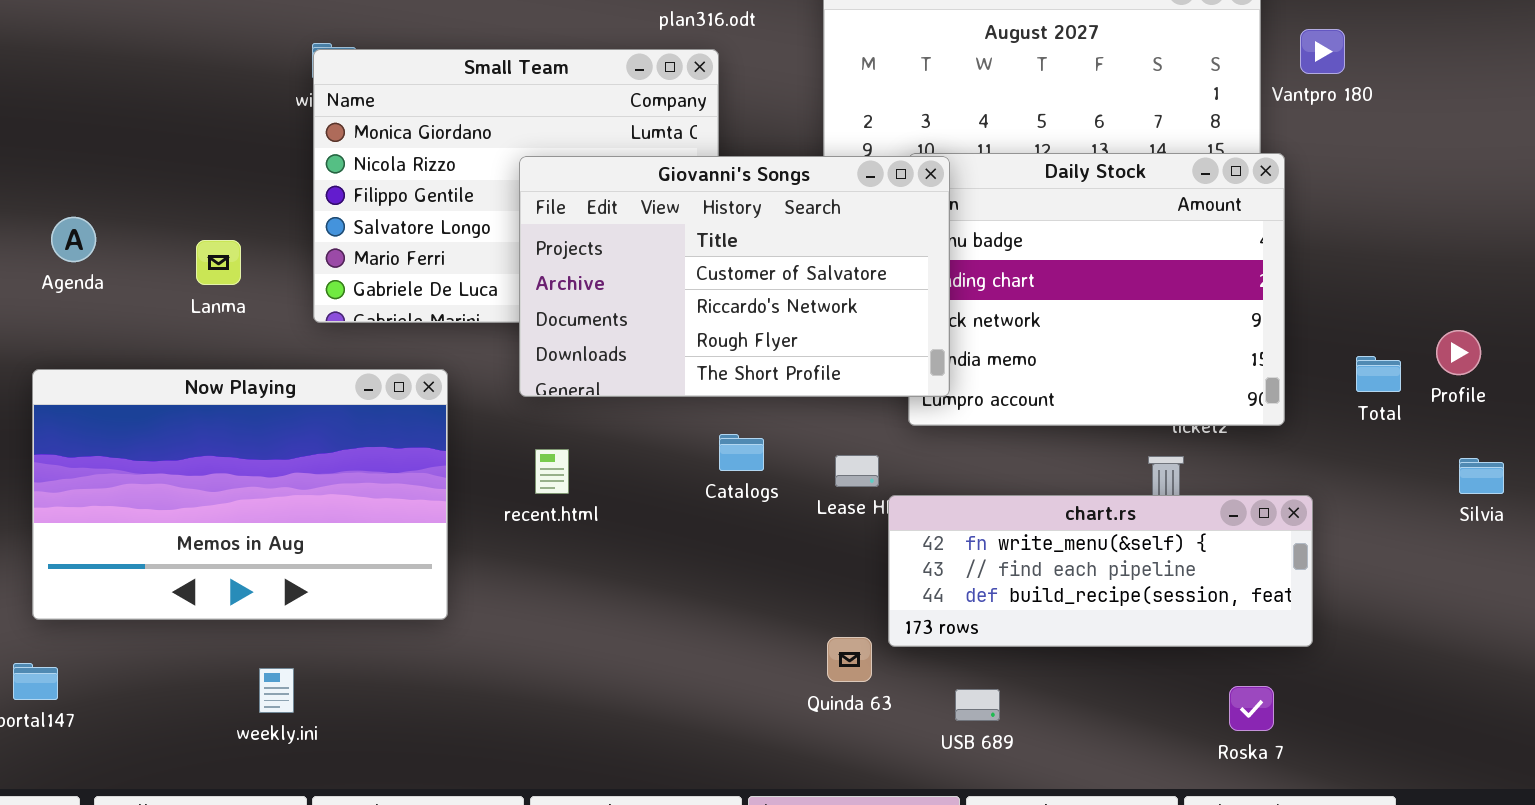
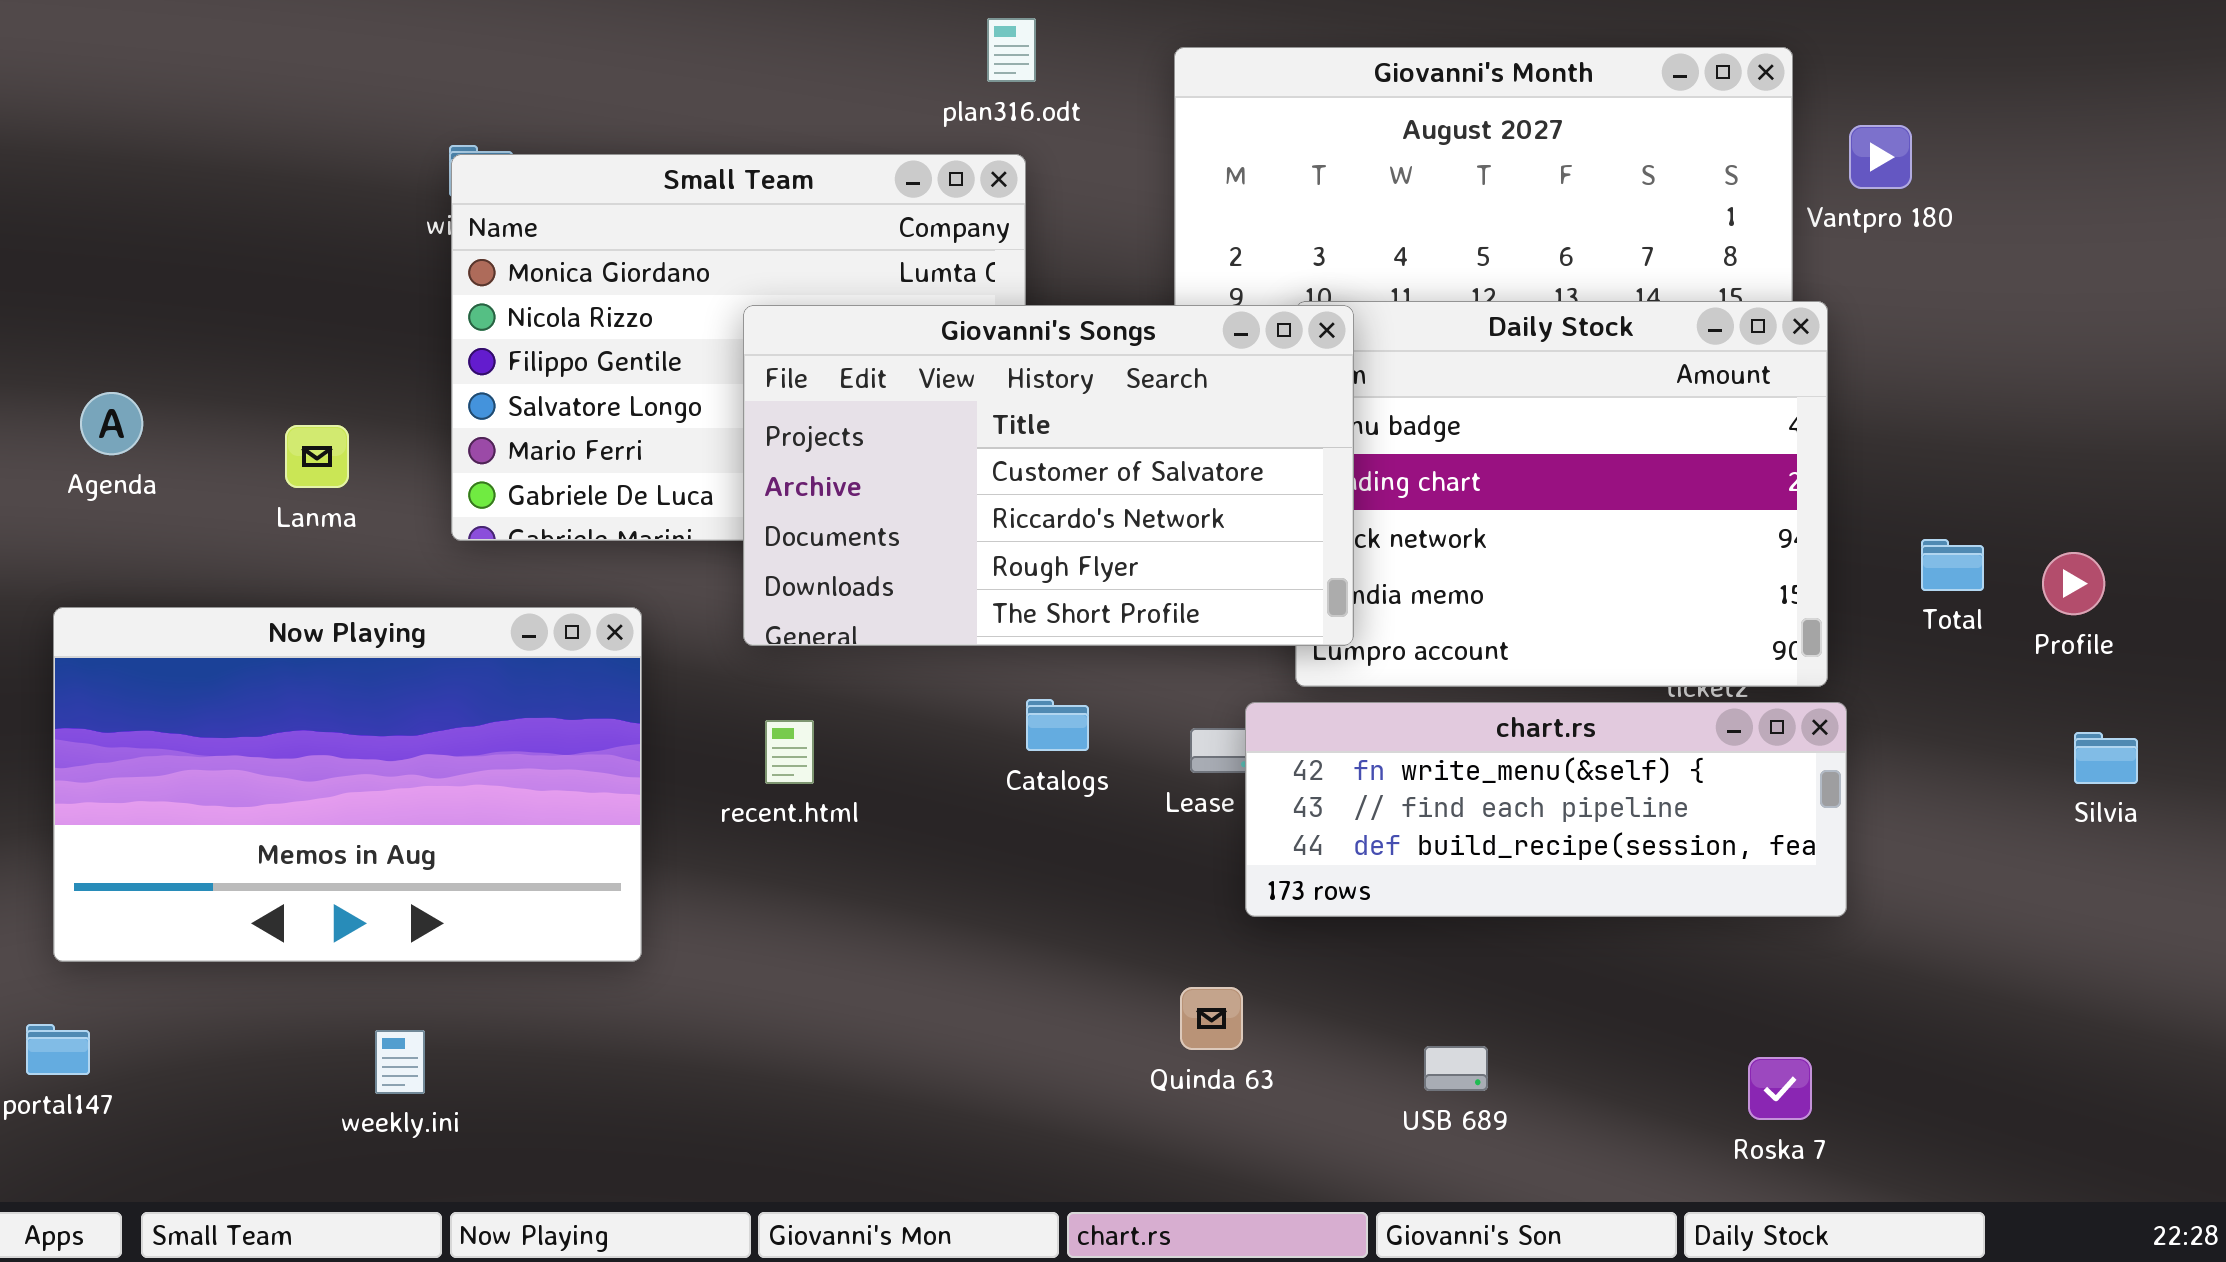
Total: [1356,356,1401,392] -> [1921,539,1984,591], moved
chart.rs: [888,495,1313,647] -> [1245,702,1847,917], moved
USB 689: [955,689,1000,721] -> [1424,1046,1488,1091], moved

